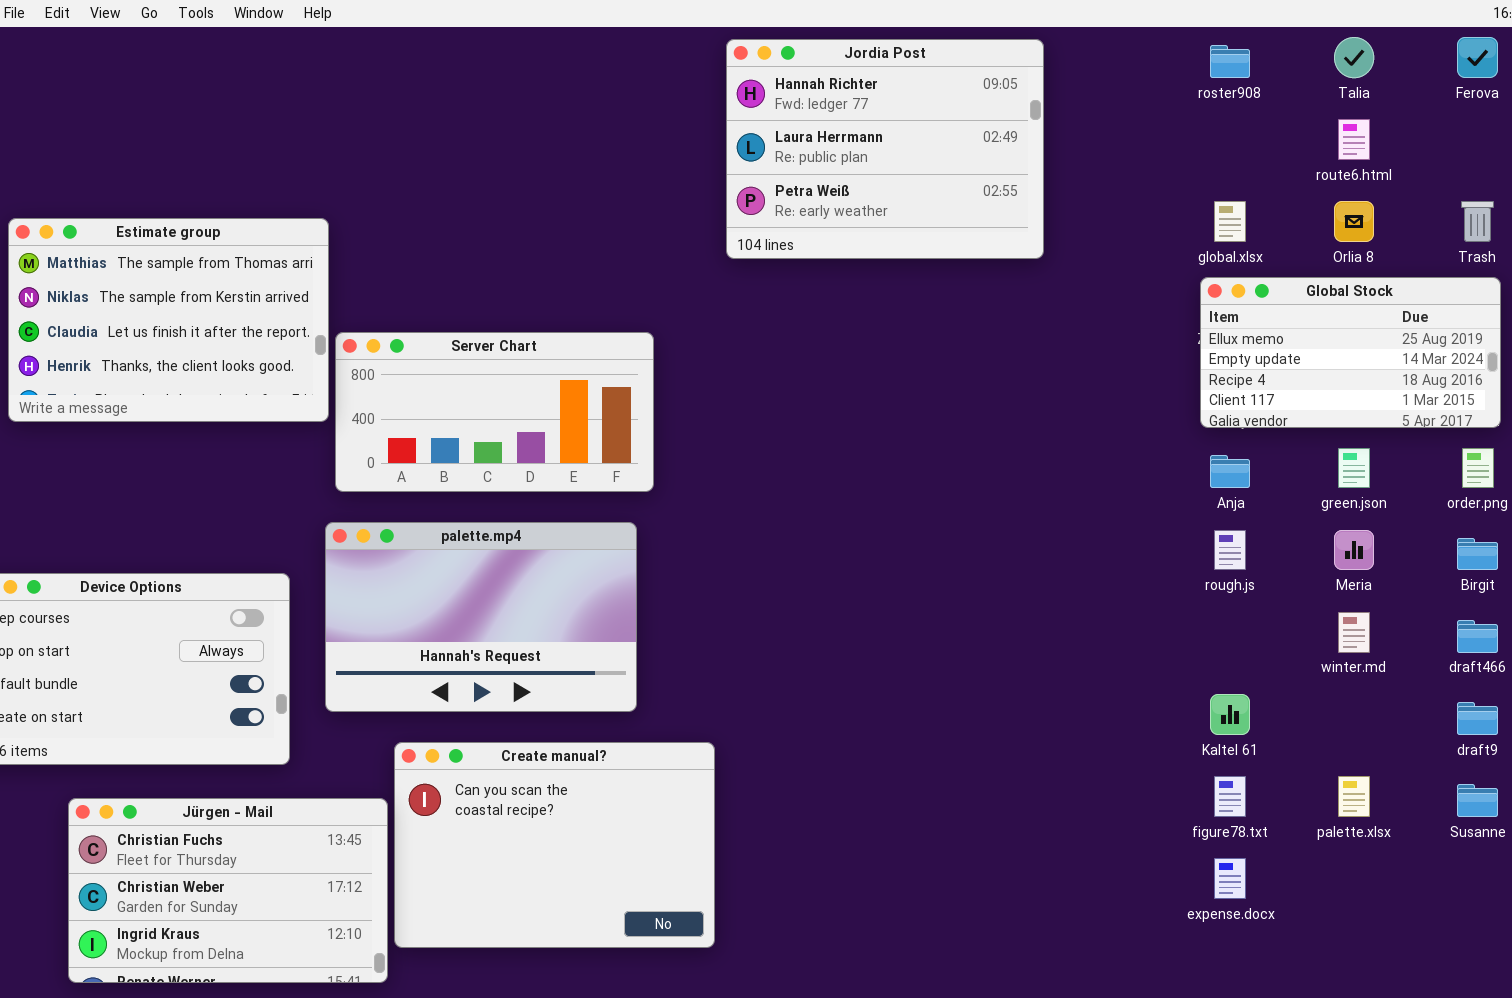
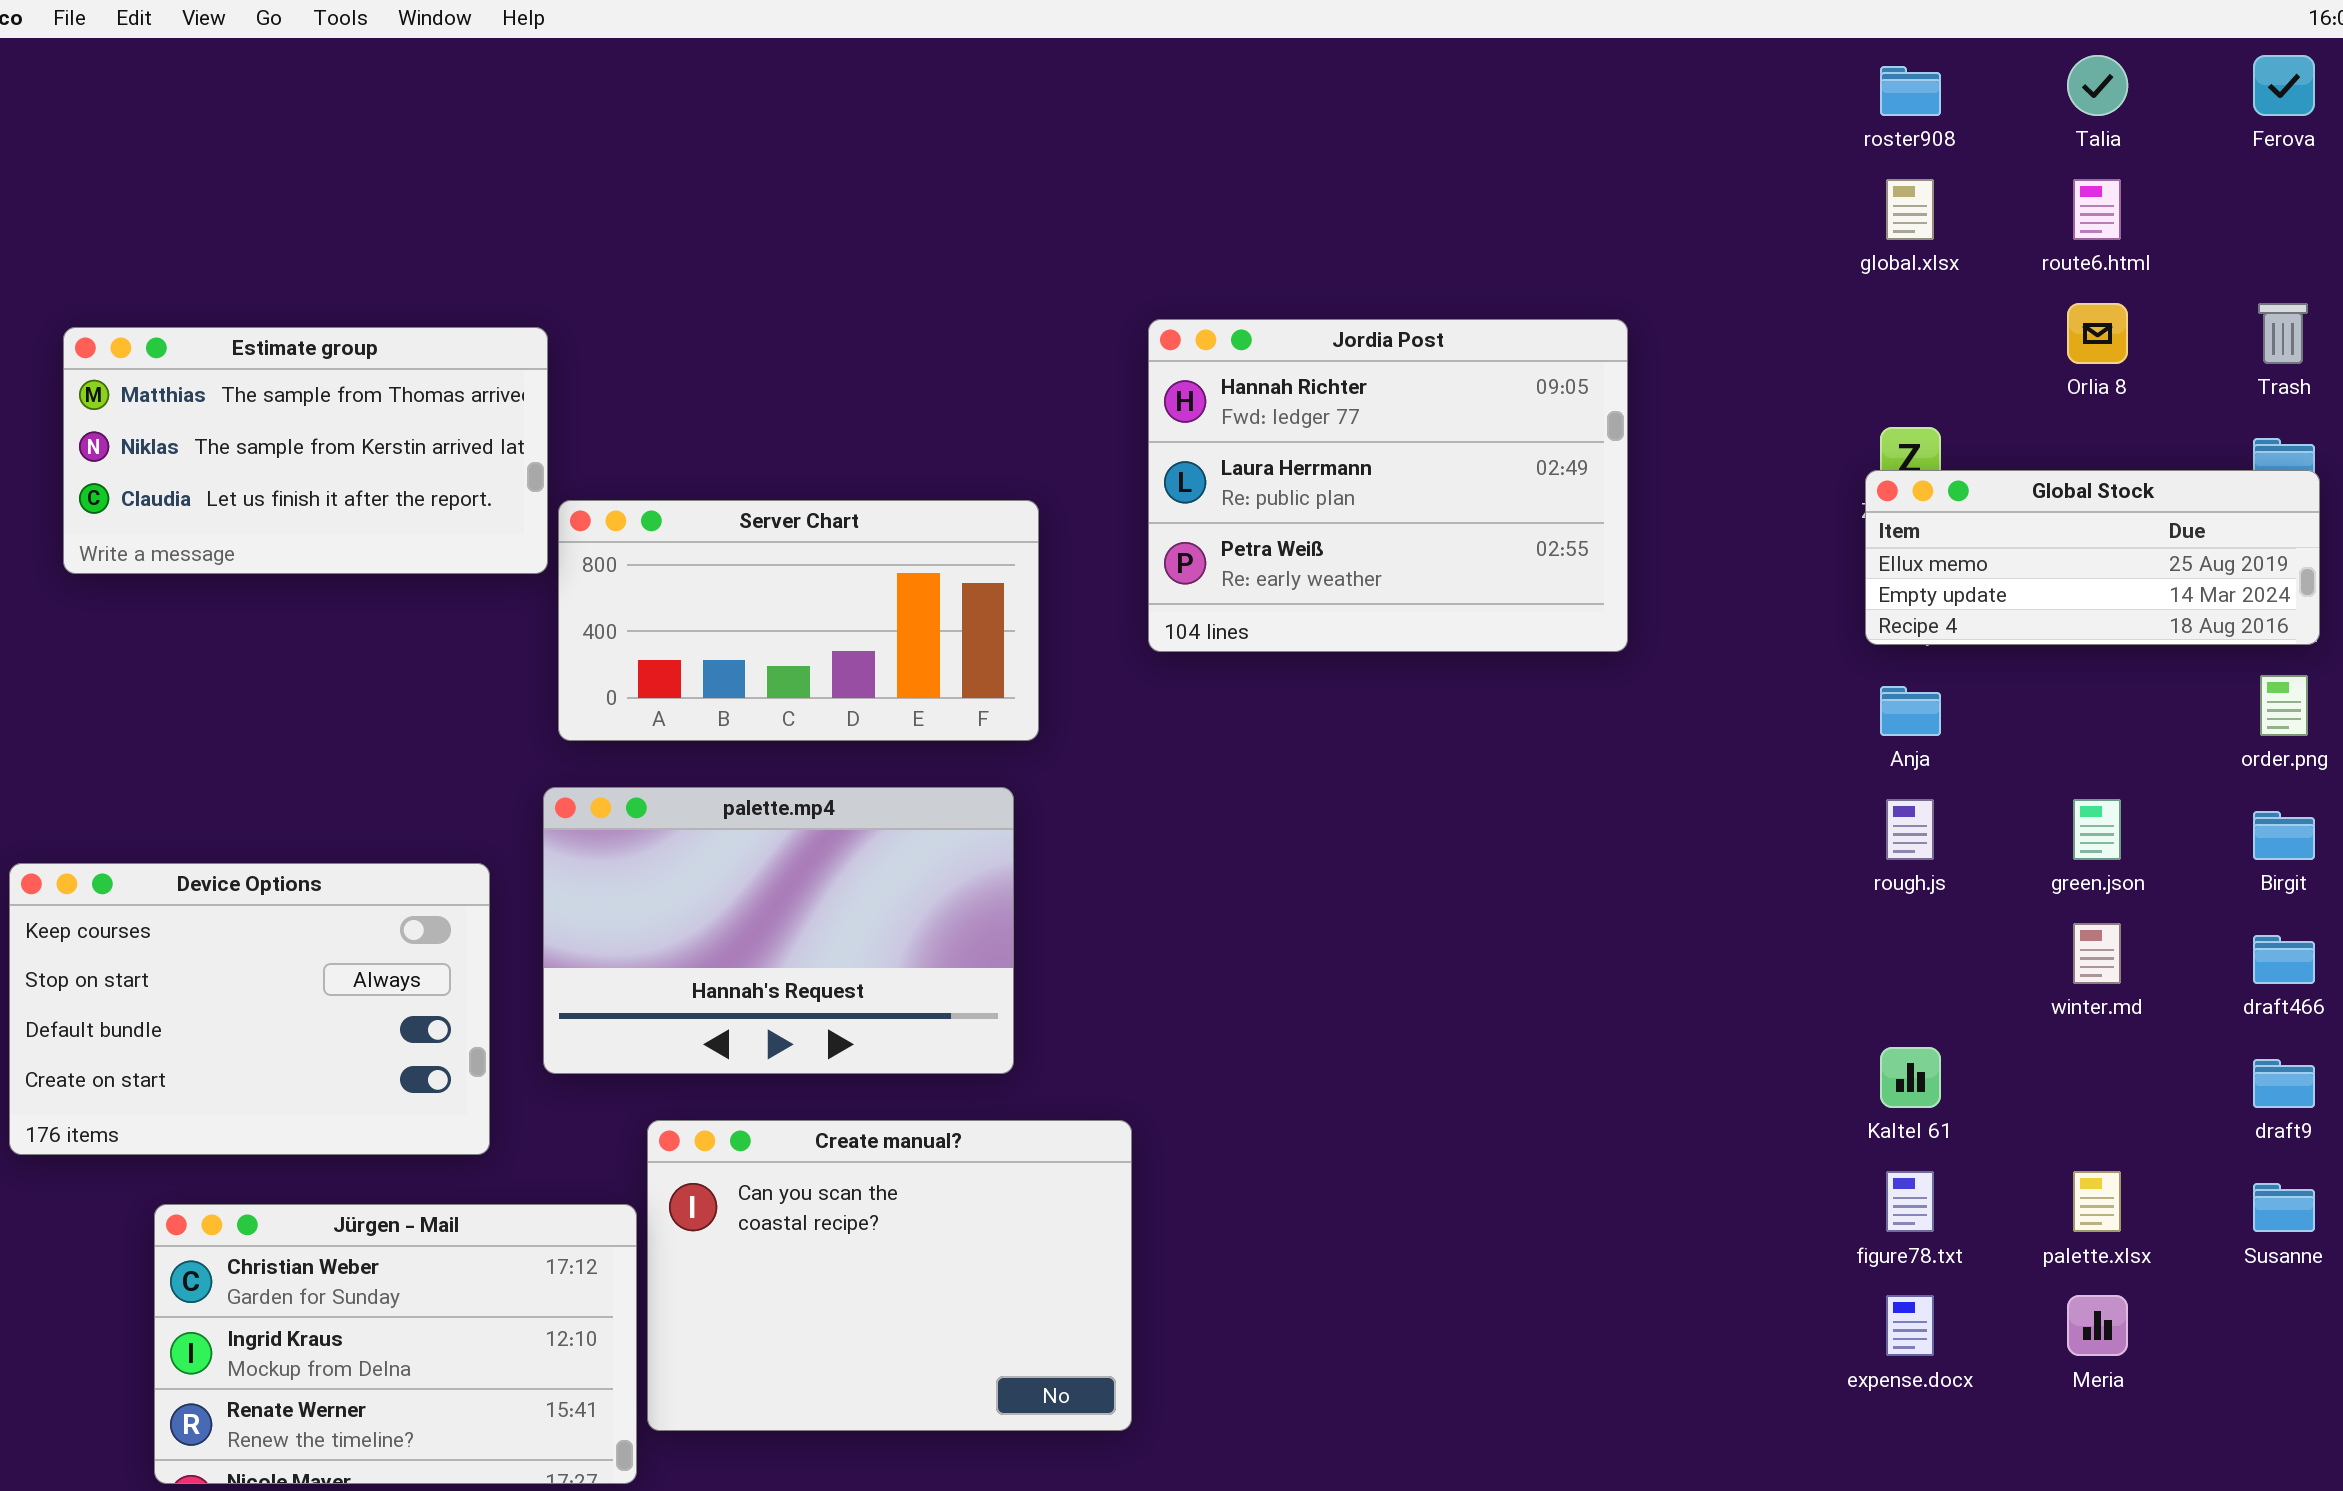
Jordia Post: [726,39,1044,259] -> [1148,319,1628,652], moved
global.xlsx: [1214,201,1246,242] -> [1886,179,1934,240], moved
Estimate group: [8,218,329,422] -> [63,327,548,574], resized
Global Stock: [1200,277,1501,428] -> [1865,470,2320,645], resized
green.json: [1338,448,1370,488] -> [2073,799,2121,860], moved
Meria: [1334,530,1374,570] -> [2067,1295,2128,1356], moved
Jürgen - Mail: [68,798,388,983] -> [154,1204,637,1484], scrolled down 1 row

